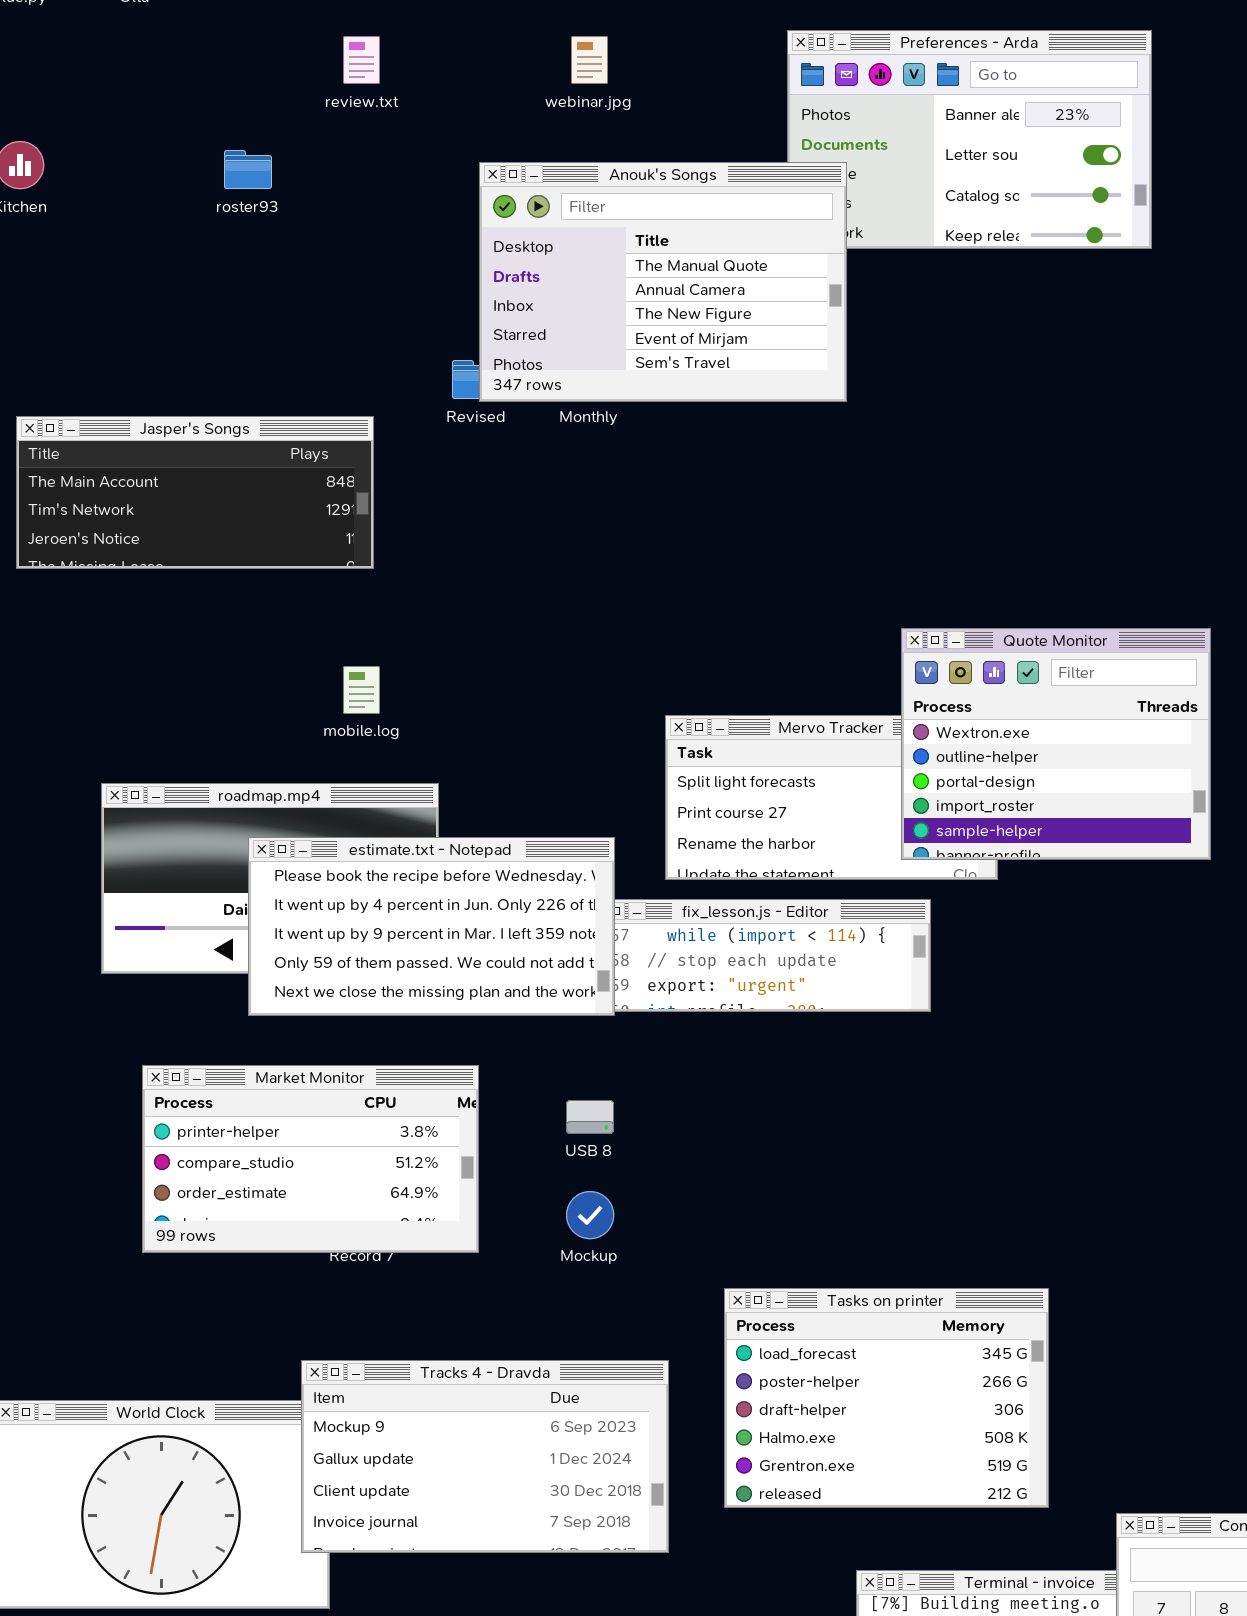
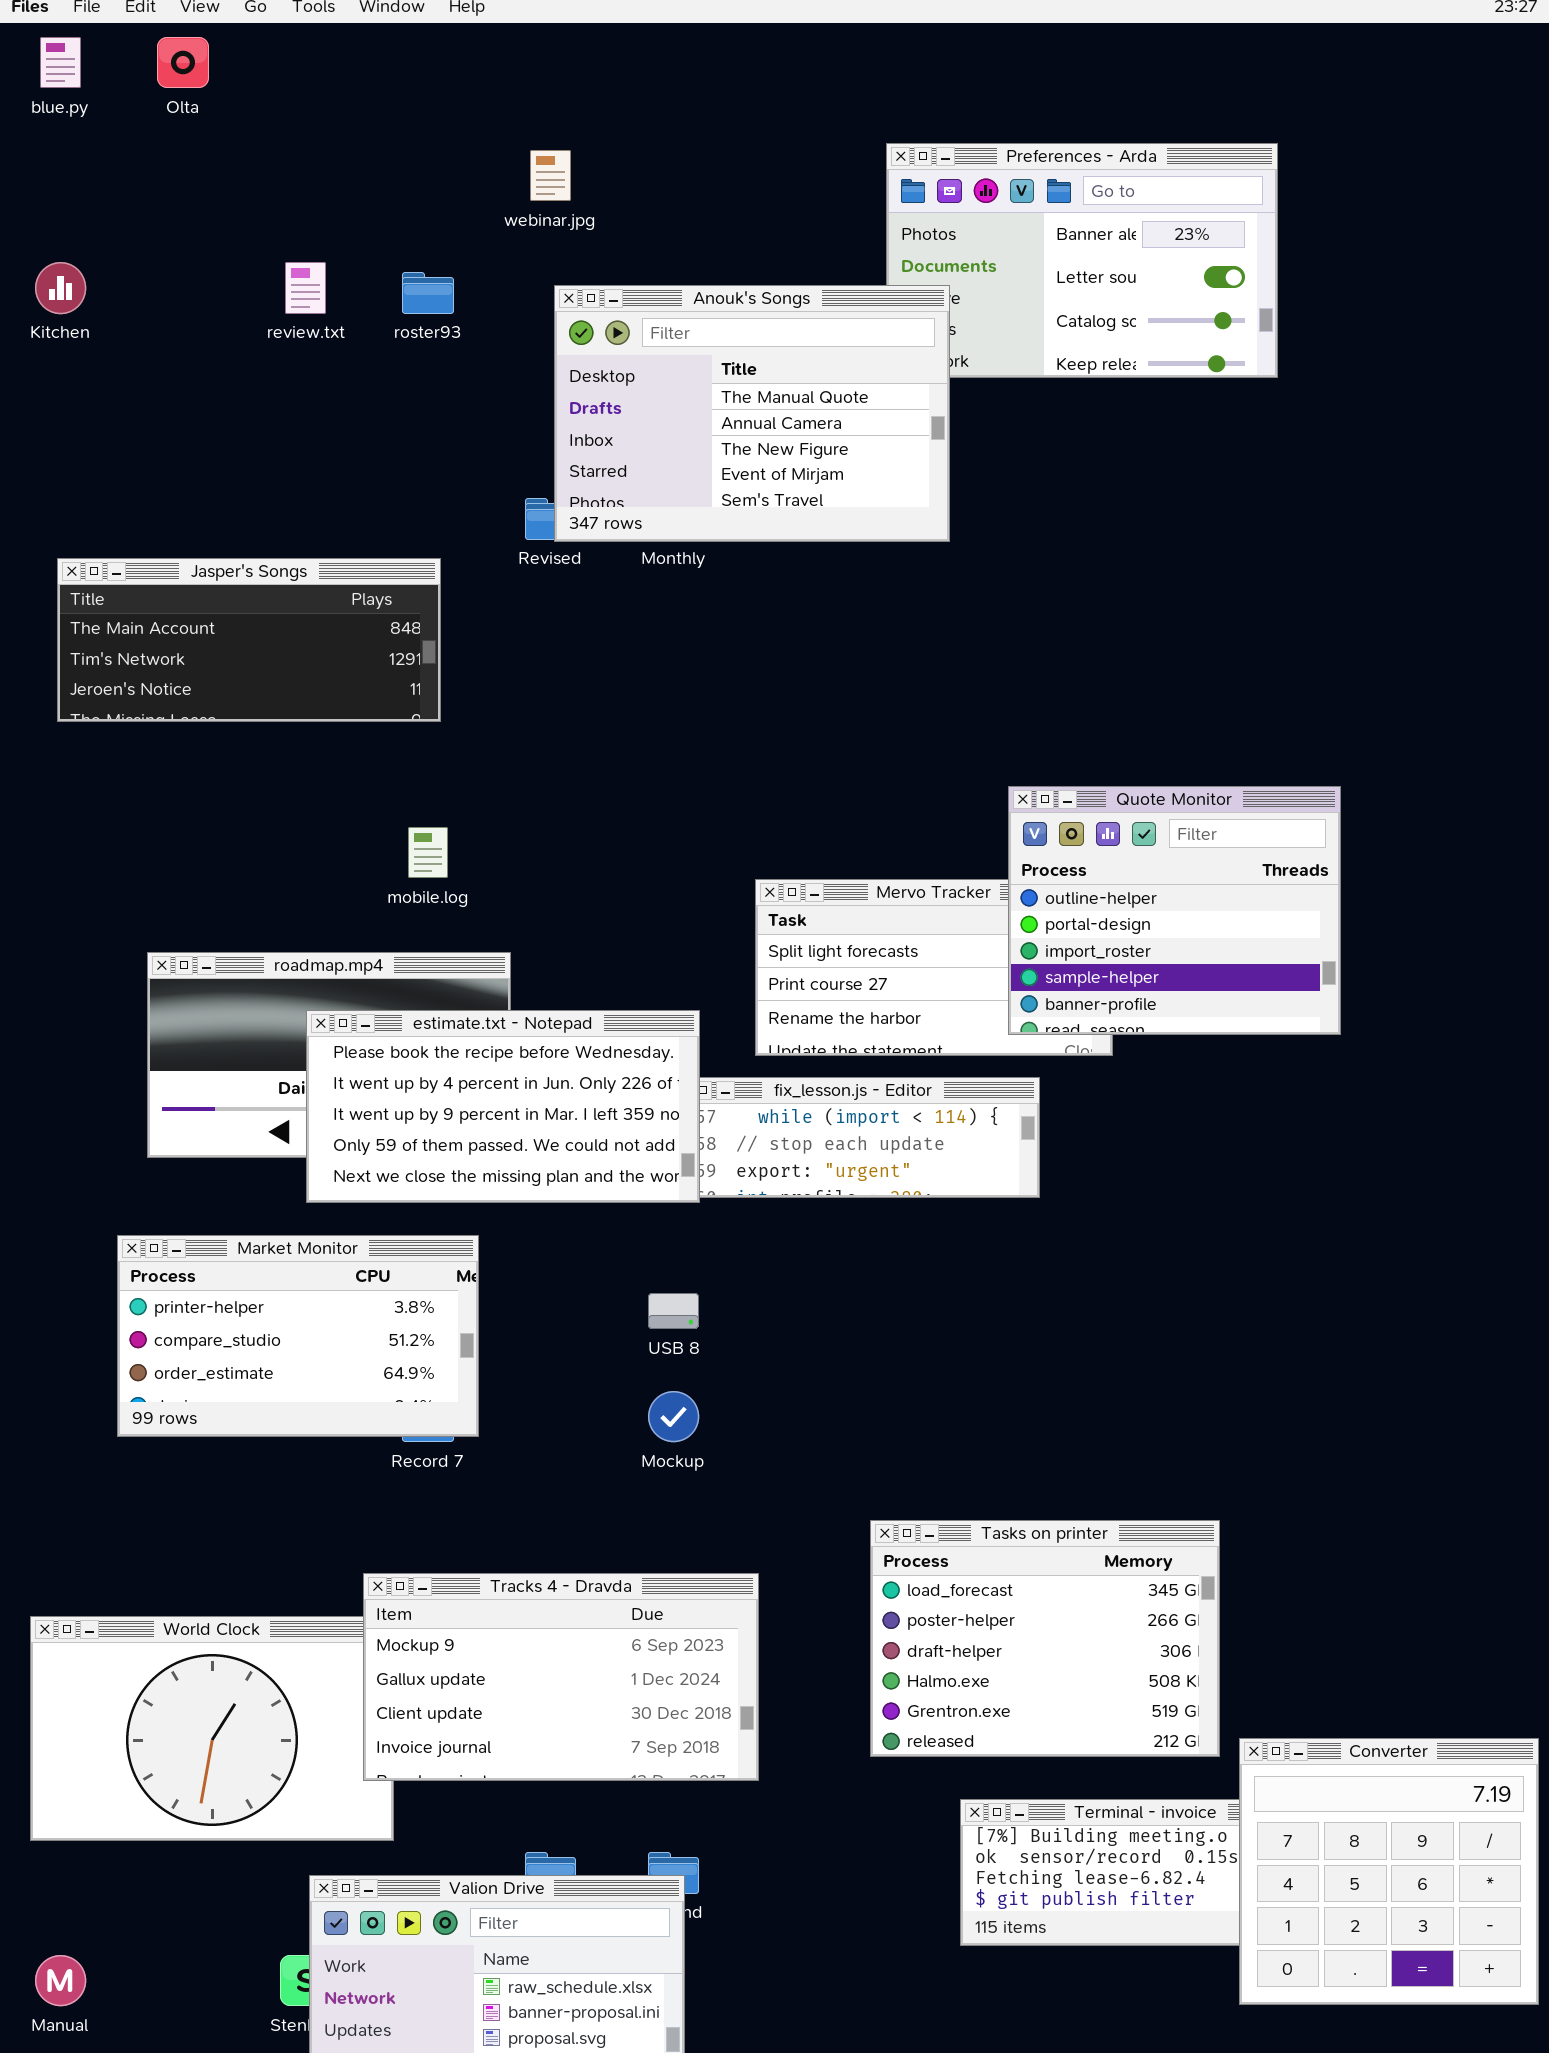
review.txt: [343,36,380,84] -> [285,262,326,314], moved
webinar.jpg: [571,36,608,84] -> [530,150,571,201], moved
roster93: [224,150,272,189] -> [402,272,454,314], moved
Quote Monitor: [901,628,1211,860] -> [1008,786,1341,1035], scrolled down 1 row
Market Monitor: [142,1065,479,1253] -> [117,1235,479,1437], moved
Tasks on printer: [724,1288,1049,1508] -> [870,1520,1220,1757], moved

